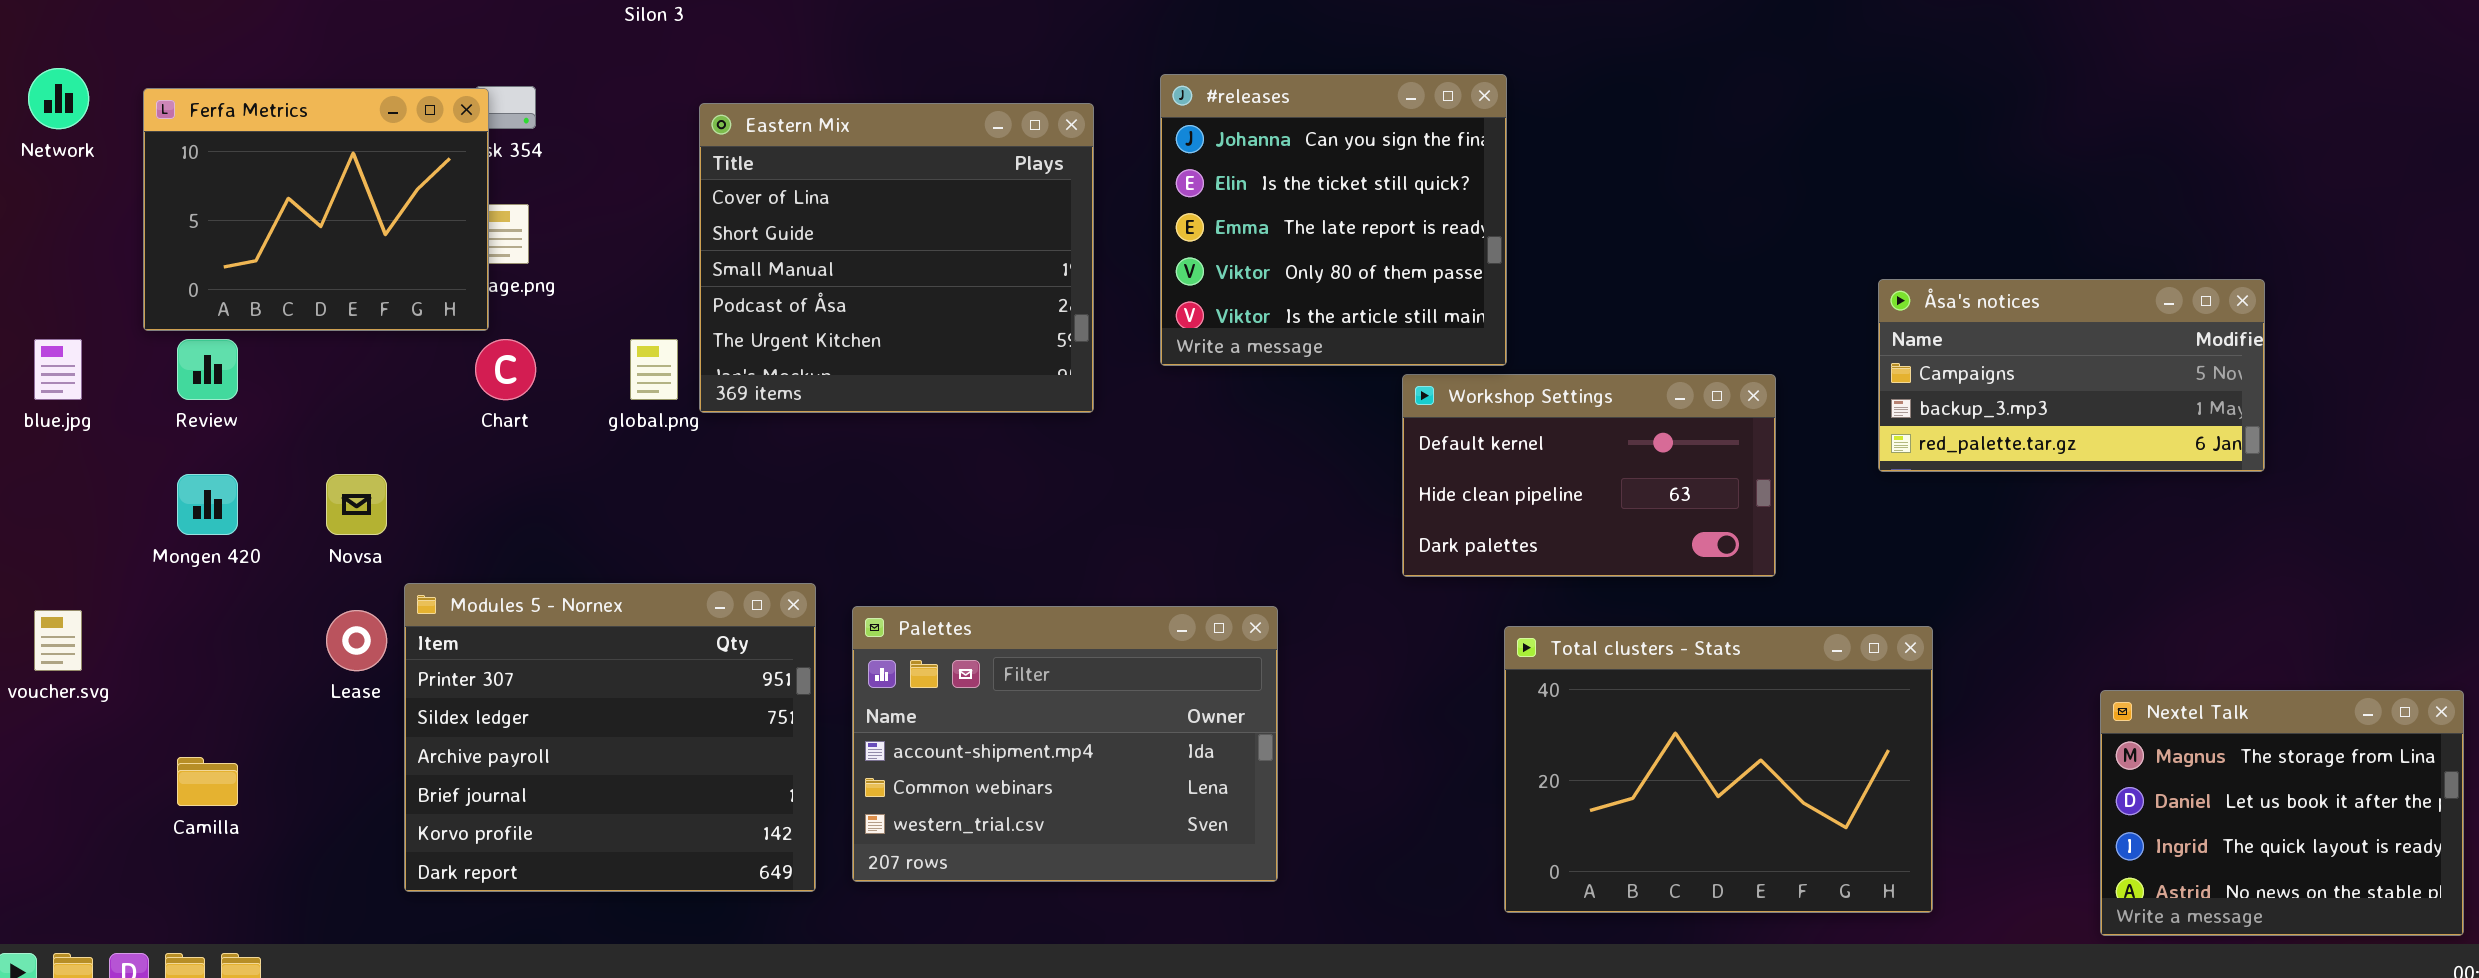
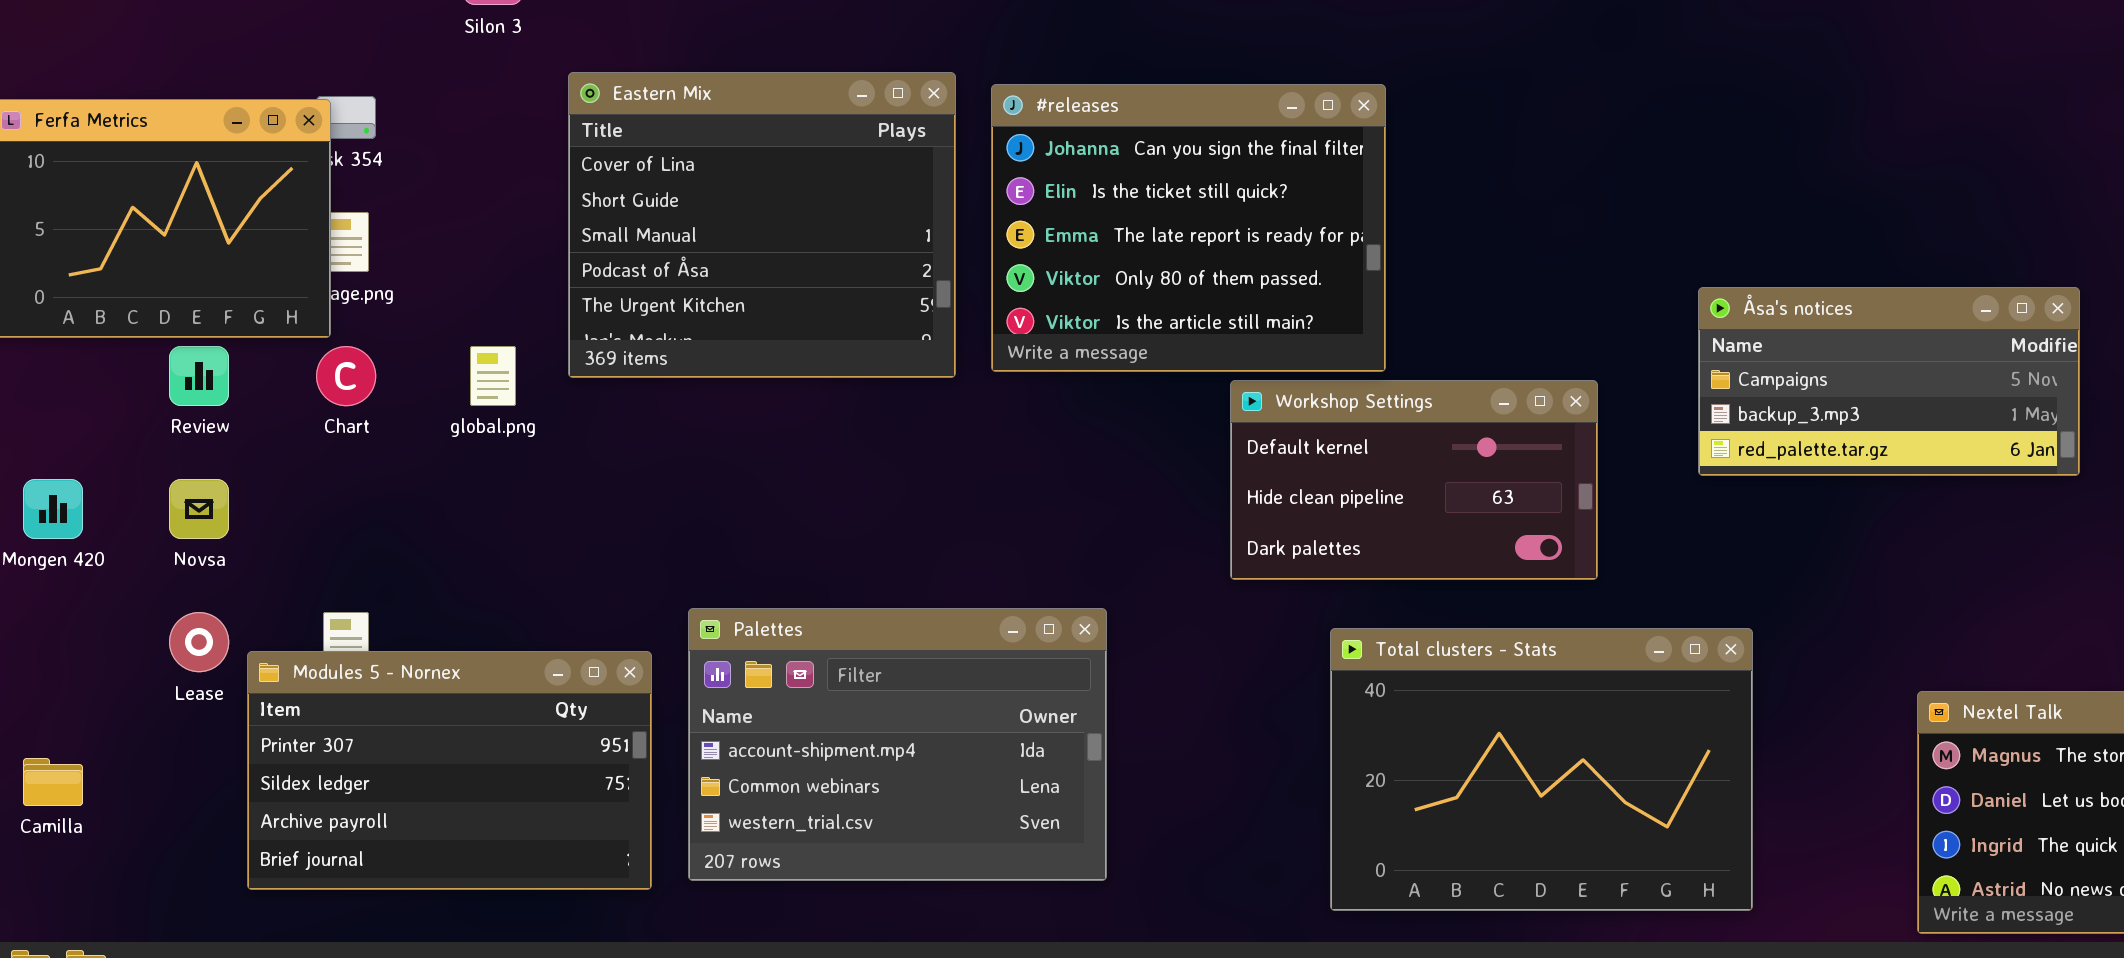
#releases: [1160,74,1507,366] -> [991,84,1386,372], resized
Eastern Mix: [699,103,1094,413] -> [568,72,956,378], moved
Review: [177,339,238,400] -> [169,346,229,406], moved
Modules 5 - Nornex: [404,583,816,892] -> [247,651,652,890], resized

